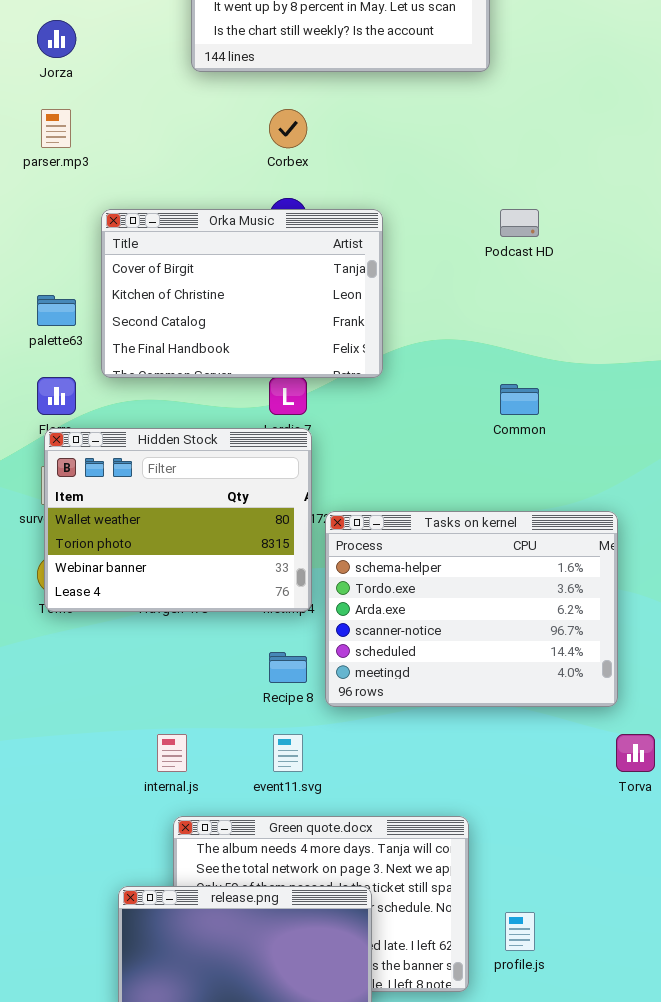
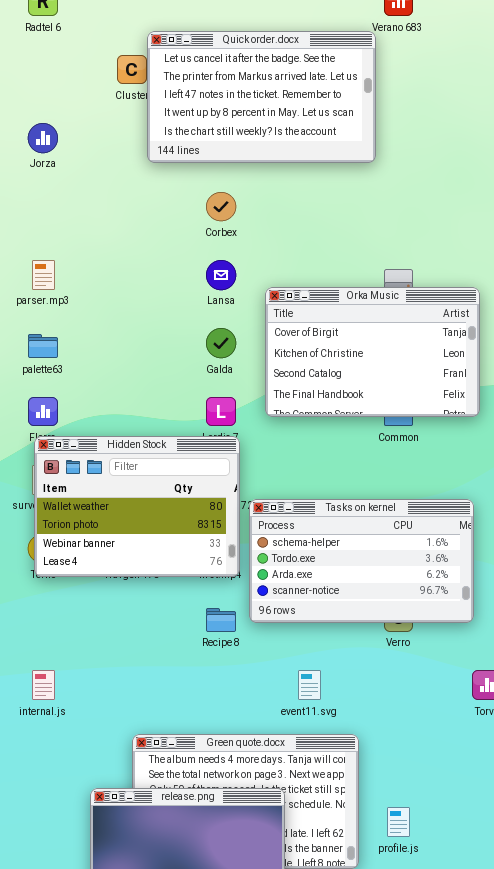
parser.mp3: [41,109,71,148] -> [32,260,55,290], moved
Orka Music: [101,209,383,378] -> [265,287,480,417], moved
Tasks on kernel: [325,511,618,707] -> [249,499,474,623], resized
internal.js: [157,734,187,772] -> [32,670,55,700], moved
event11.svg: [273,734,303,772] -> [298,670,321,700], moved

